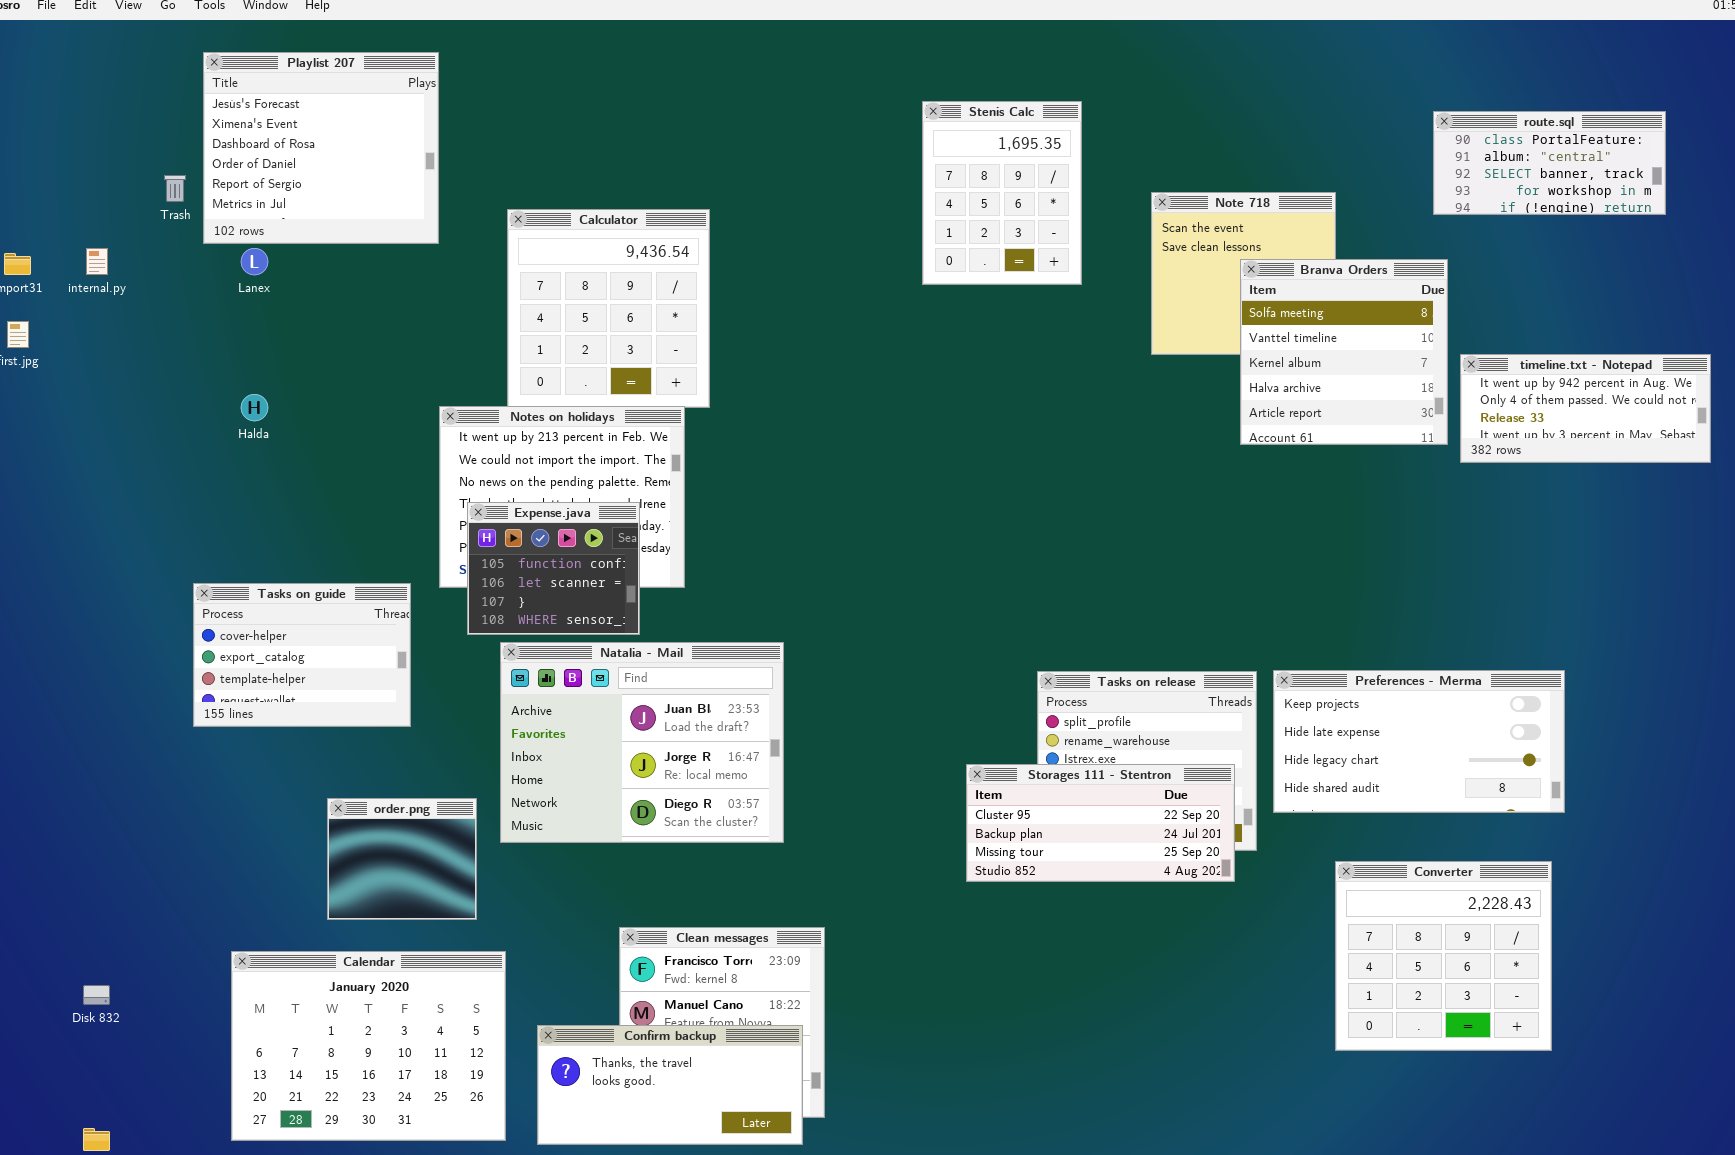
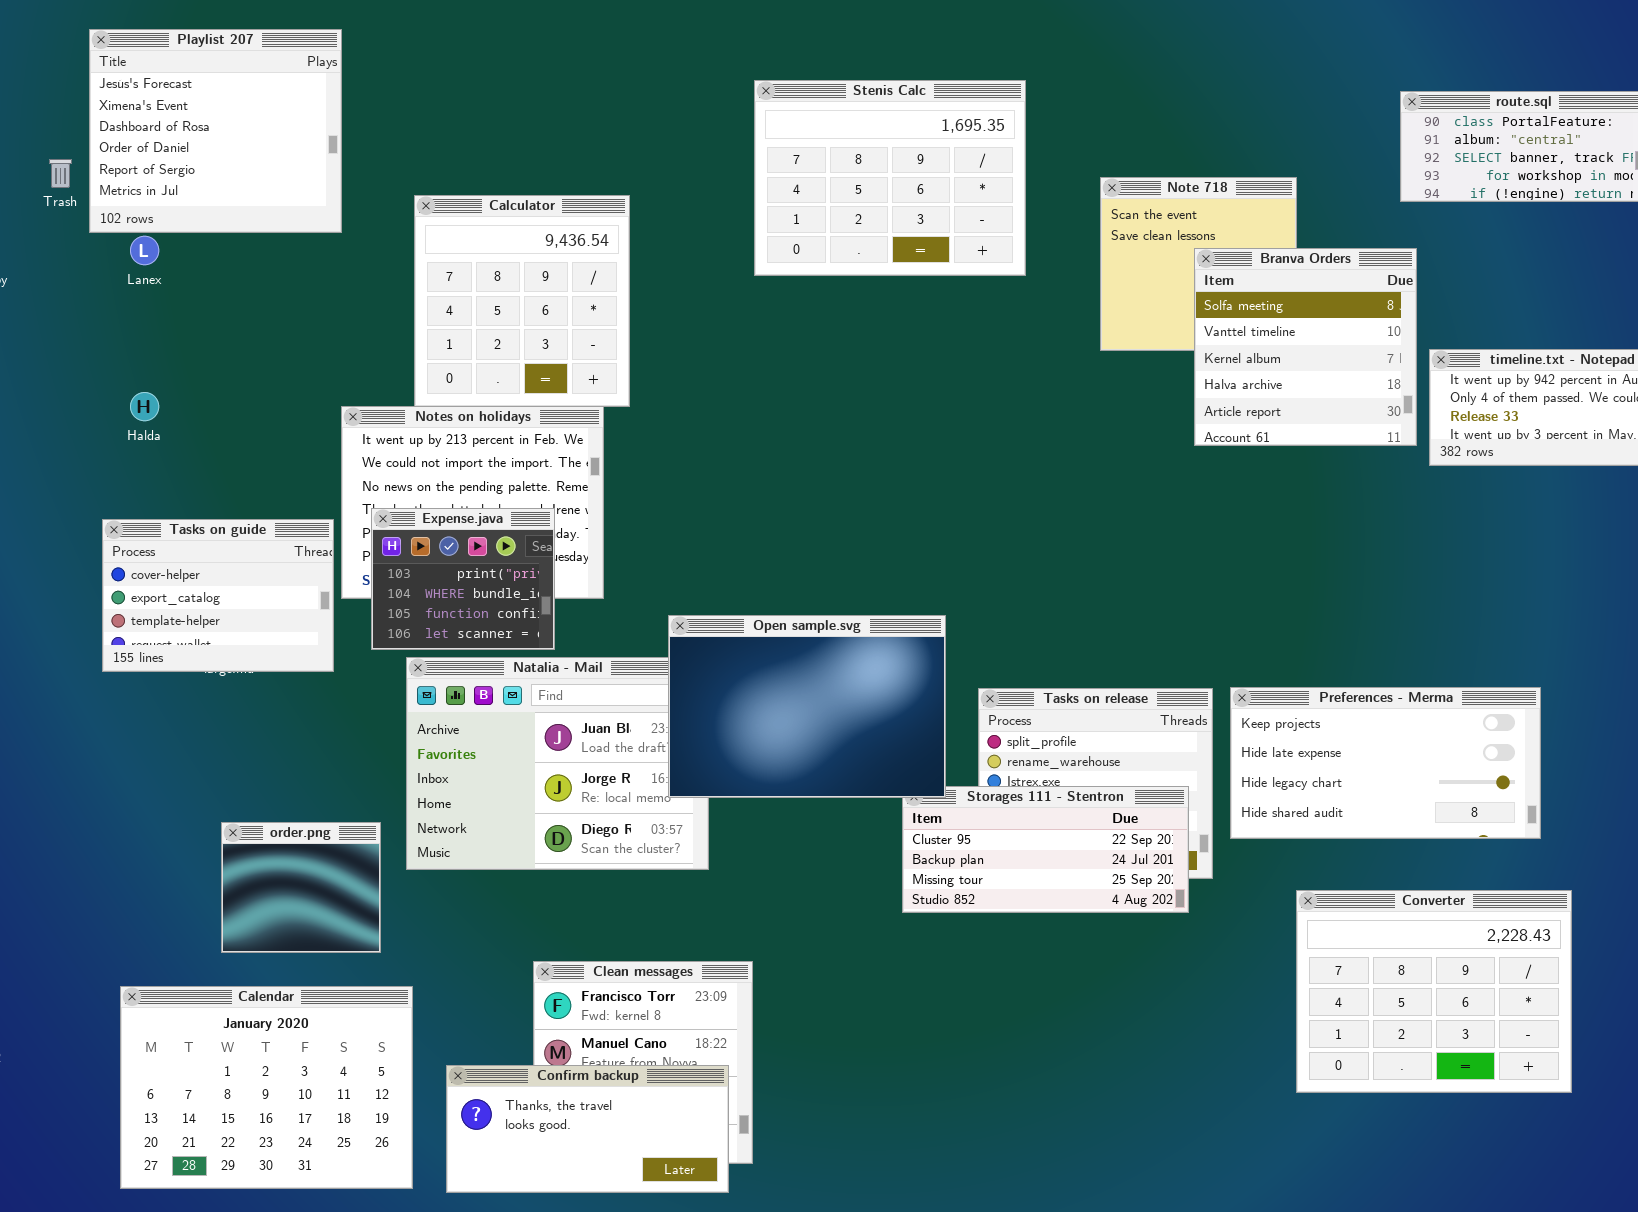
Stenis Calc: [922,101,1082,285] -> [754,80,1026,276], resized
Expense.java: [467,502,640,635] -> [371,508,555,650], scrolled up 2 rows
Tasks on guide: [193,583,411,727] -> [102,519,334,672], moved
Open sample.svg: none -> [668,615,946,798], opened
Converter: [1335,861,1552,1051] -> [1296,890,1572,1093], resized

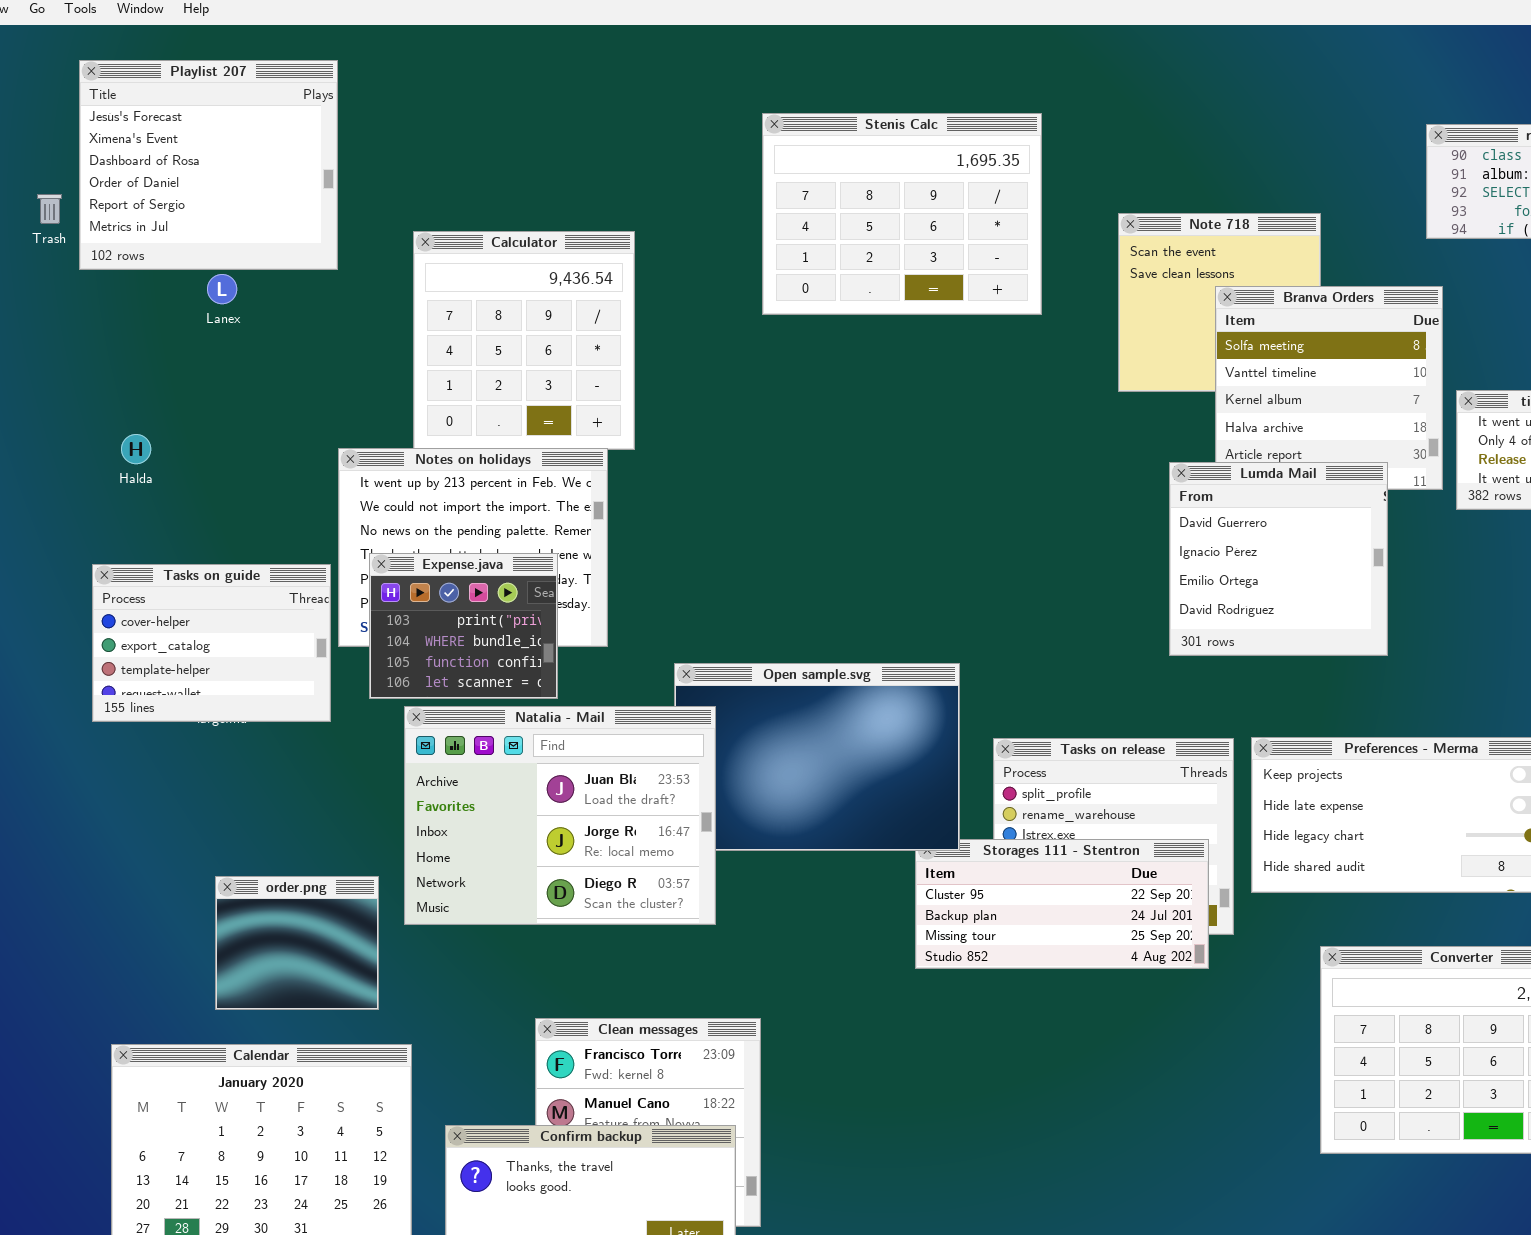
Lanex: [130,236,159,265] -> [207,274,237,304], moved
Lumda Mail: none -> [1169,462,1388,656], opened
Natalia - Mail: [406,657,709,870] -> [404,706,716,925], raised

